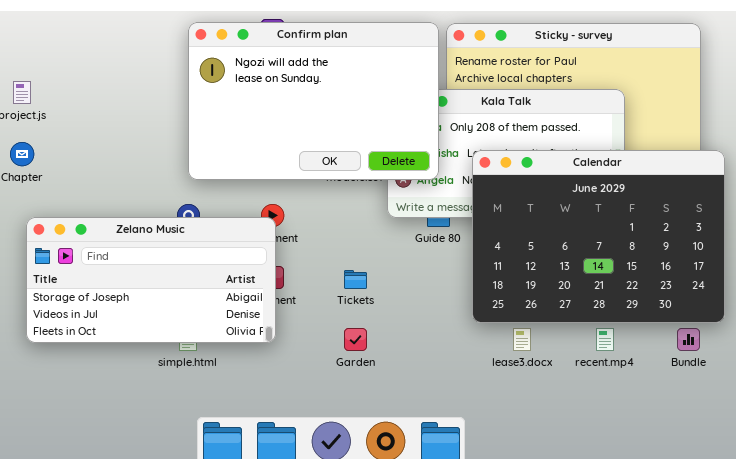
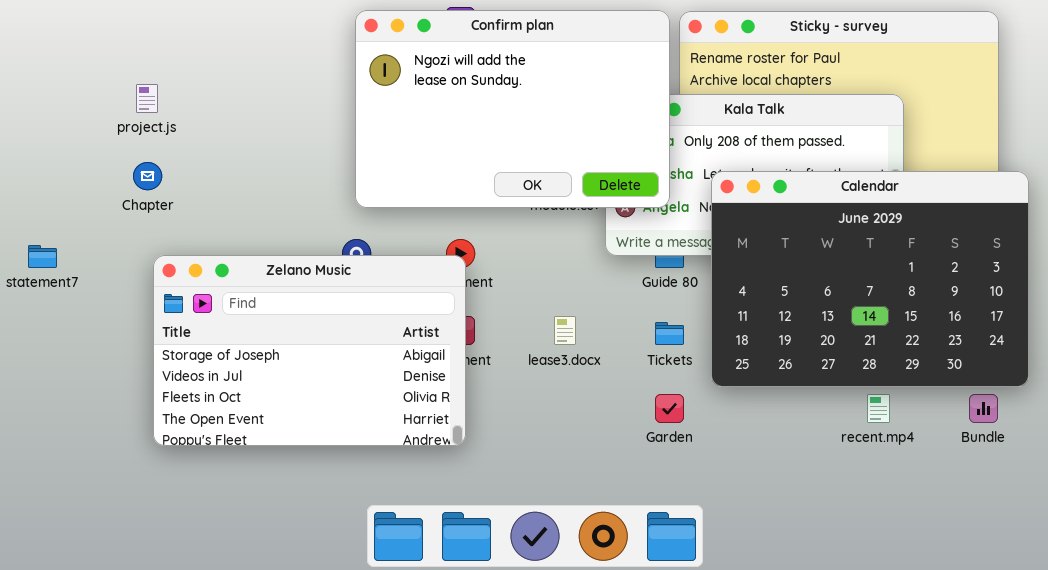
Zelano Music: [26,217,276,343] -> [153,255,466,446], resized
Tickets: [344,270,367,289] -> [655,322,684,345], moved
Garden: [344,328,367,351] -> [655,394,684,423], moved
lease3.docx: [513,328,531,351] -> [554,316,576,345], moved

